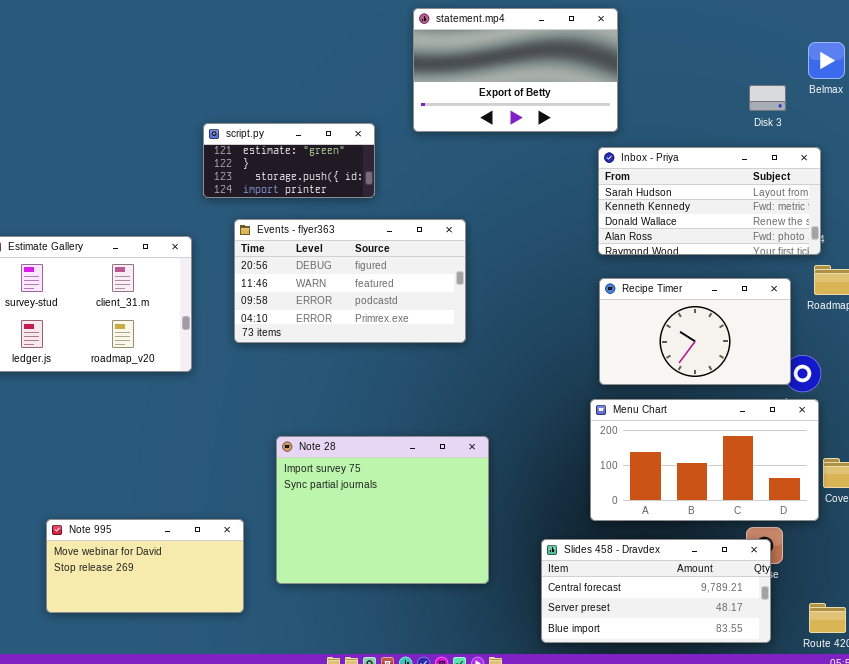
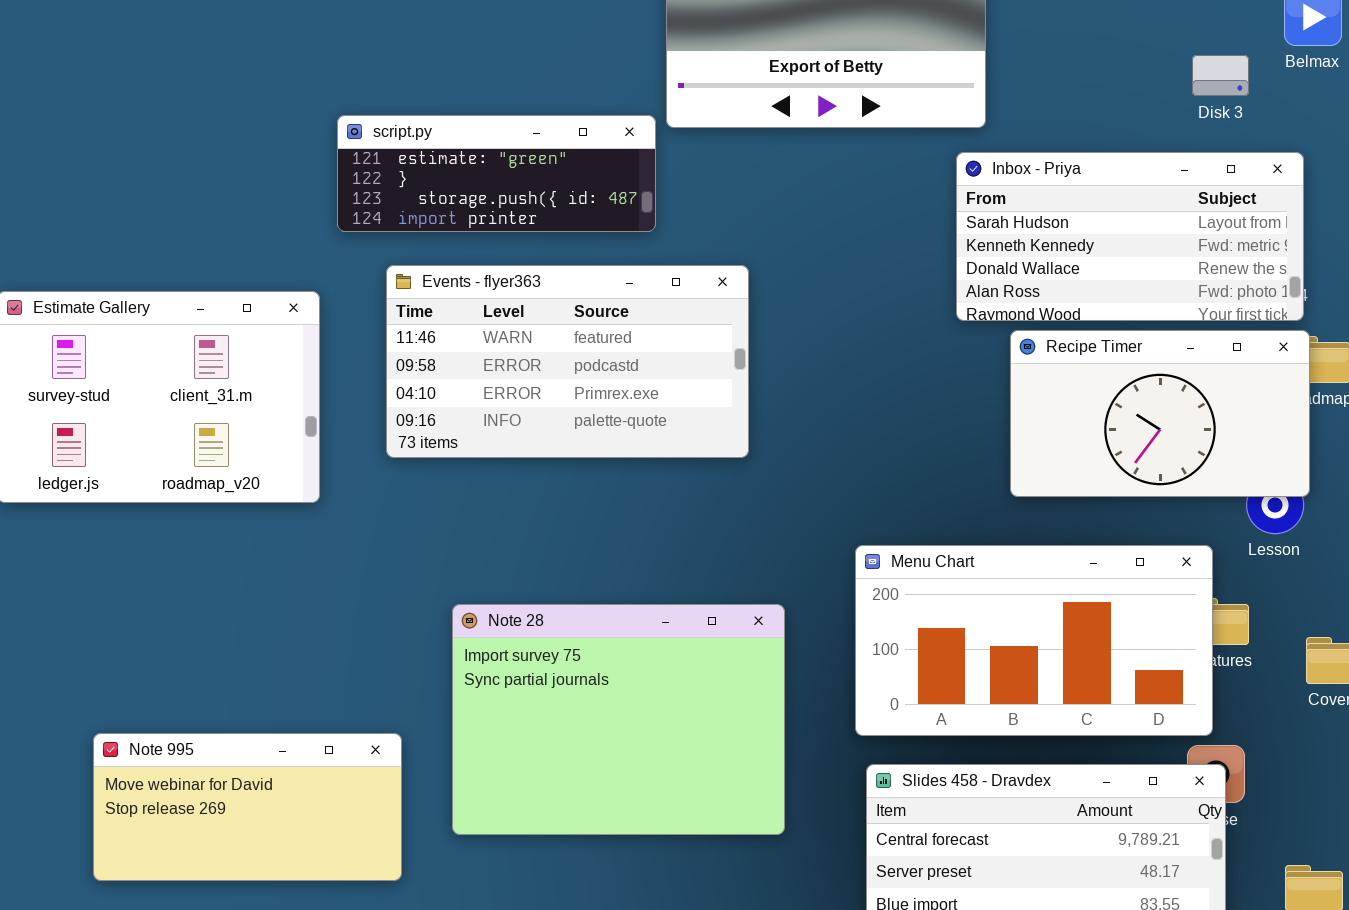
script.py: [203,123,375,198] -> [337,115,656,232], resized
Events - flyer363: [234,219,466,343] -> [386,265,749,458], scrolled down 1 row
Recipe Timer: [599,278,791,385] -> [1010,330,1310,497], moved
Menu Chart: [590,399,819,521] -> [855,545,1213,736], moved

